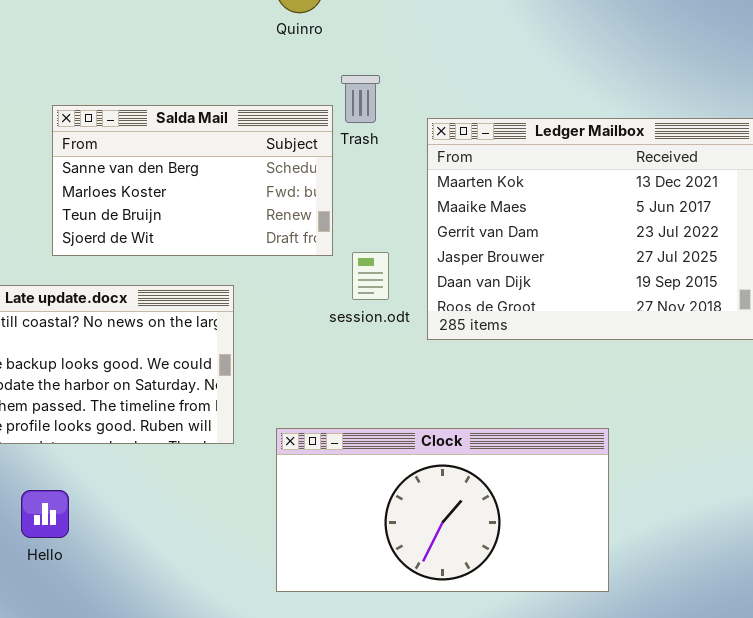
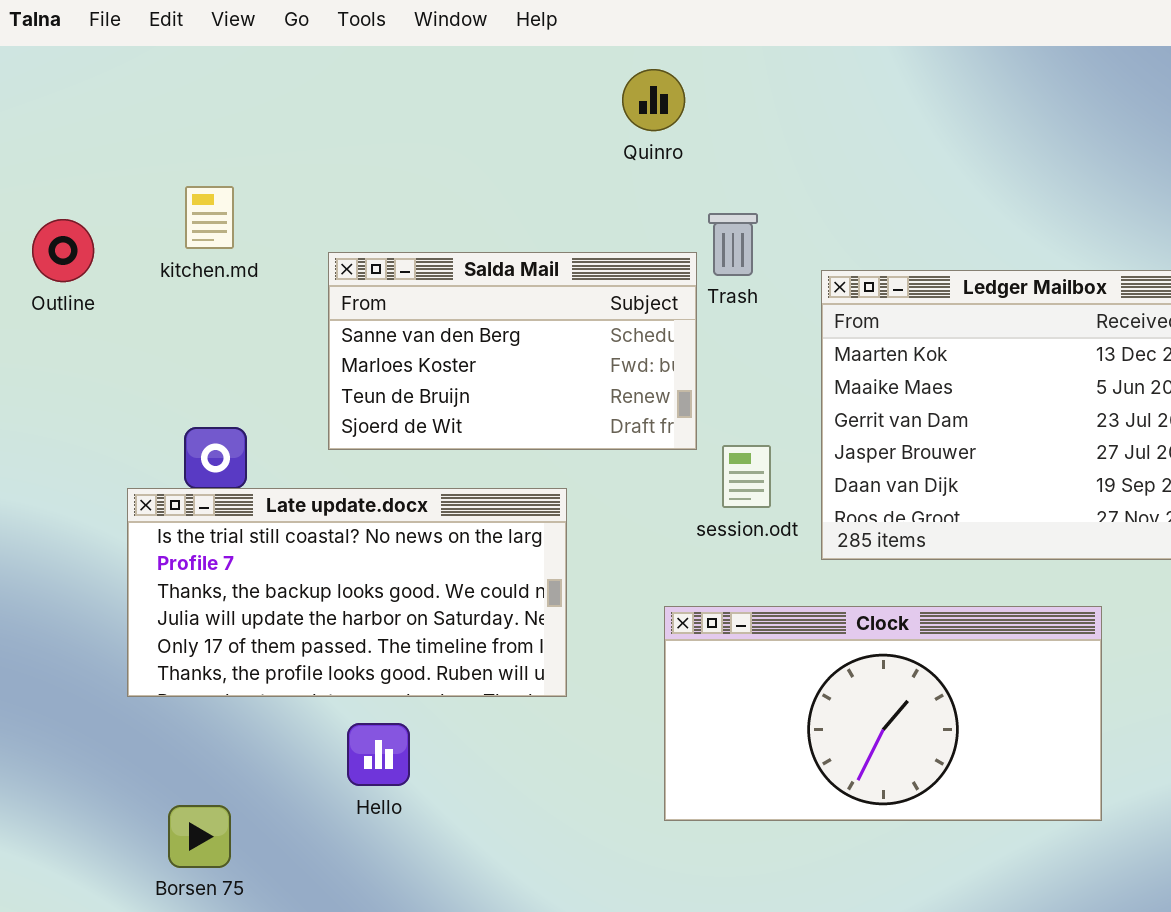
Clock: [276,428,609,592] -> [664,606,1102,821], moved
Hello: [21,490,69,538] -> [347,723,410,786], moved

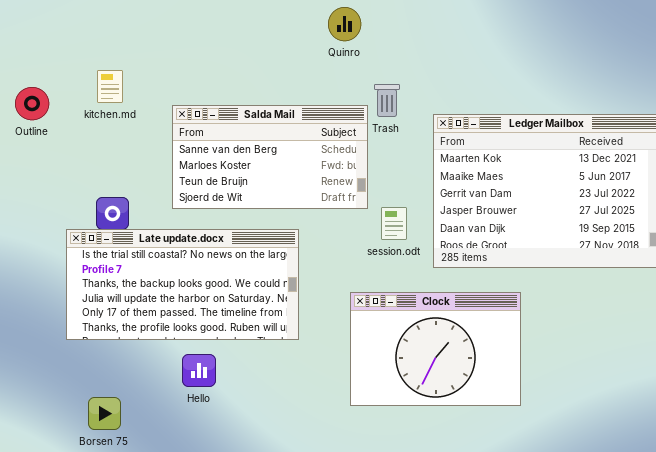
Clock: [664,606,1102,821] -> [350,292,521,406], resized

